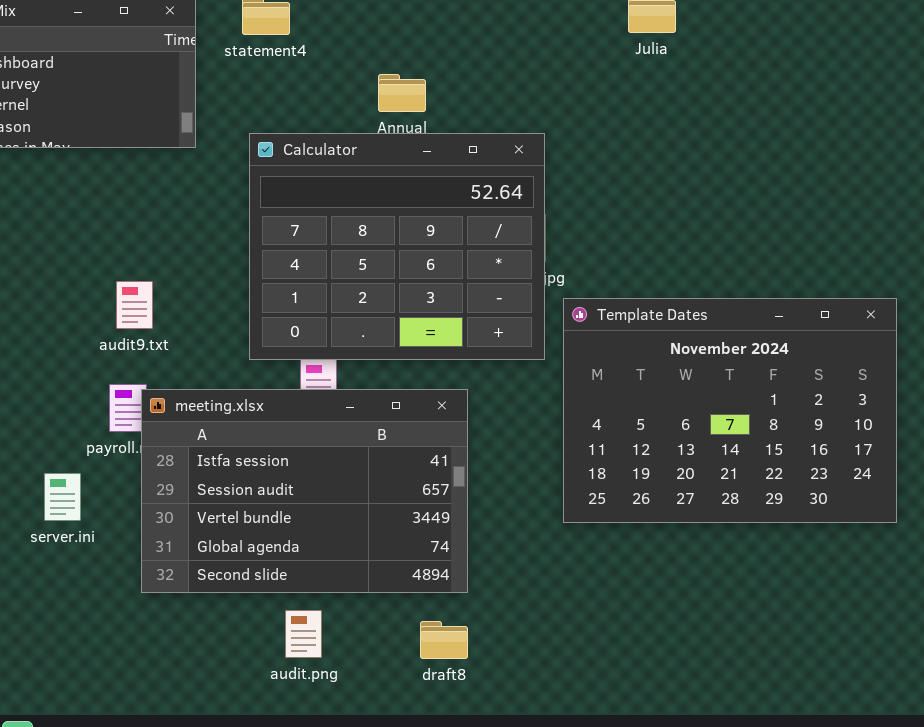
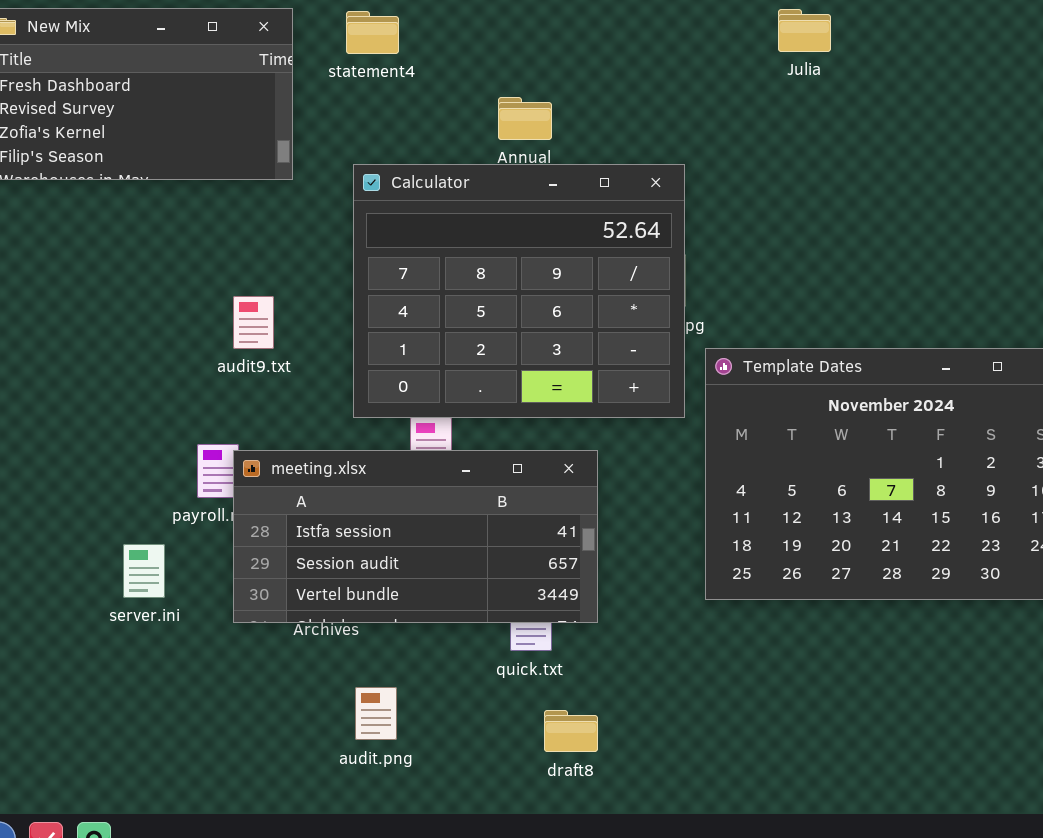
audit9.txt: [116,281,153,329] -> [233,296,274,349], moved
meeting.xlsx: [141,389,468,593] -> [233,450,598,623], resized
audit.png: [285,610,322,658] -> [355,687,397,740], moved

